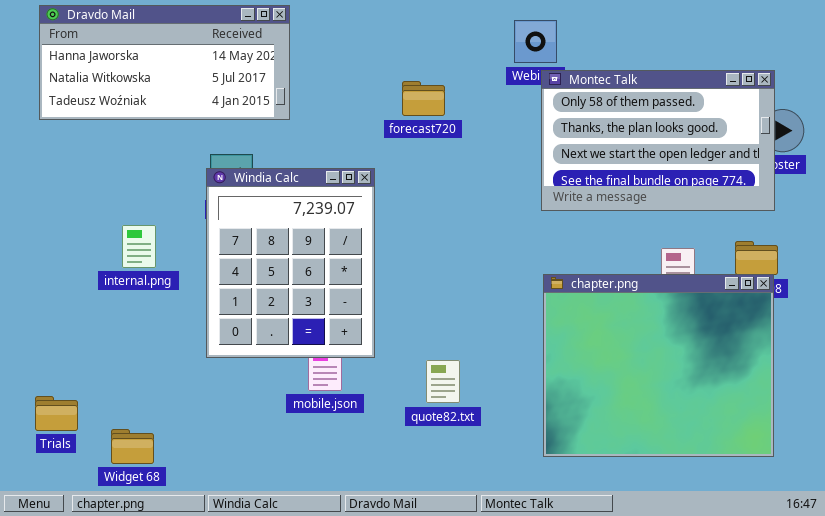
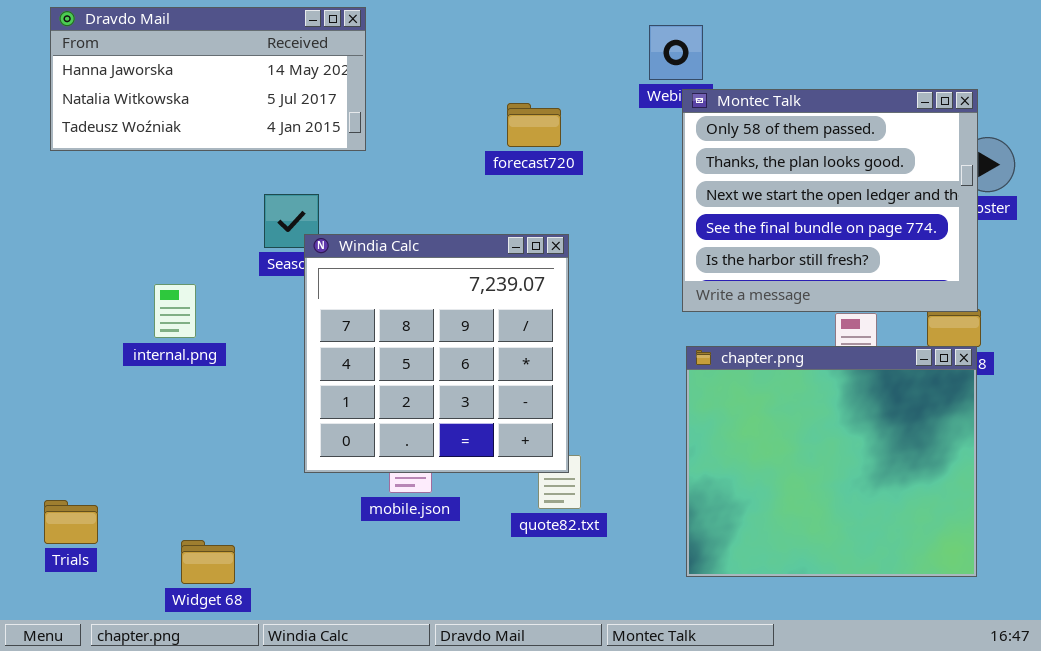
Montec Talk: [541,70,775,211] -> [682,89,978,312], resized
Windia Calc: [206,168,375,358] -> [304,234,569,473], moved, resized
Widget 68: [111,429,154,464] -> [181,540,235,584], moved

